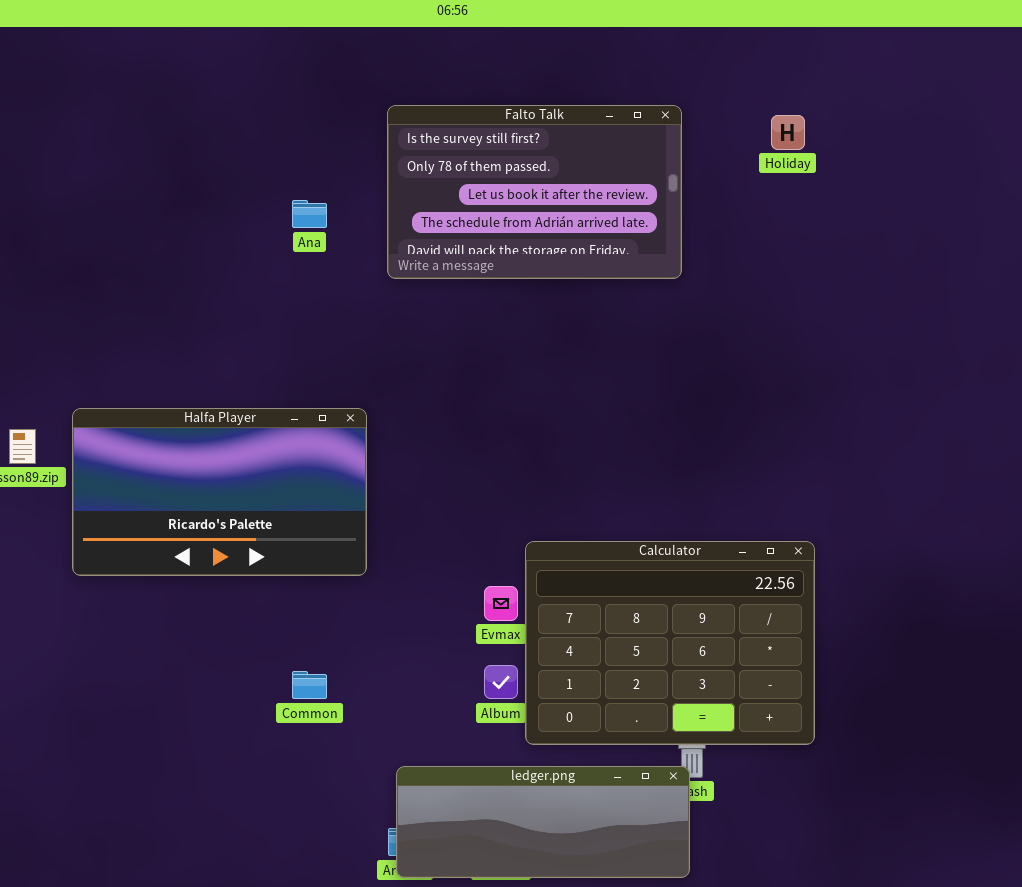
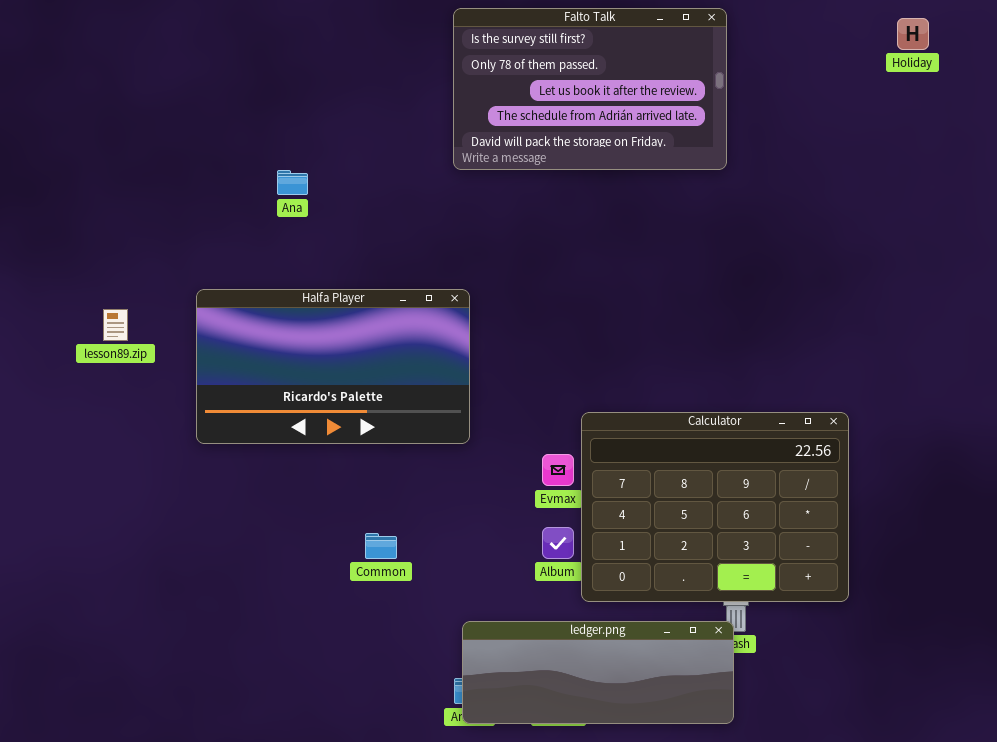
Holiday: [771,115,805,150] -> [897,18,929,50], moved
Ana: [292,200,327,228] -> [277,170,308,195], moved
Halfa Player: [72,408,367,576] -> [196,289,470,444], moved

